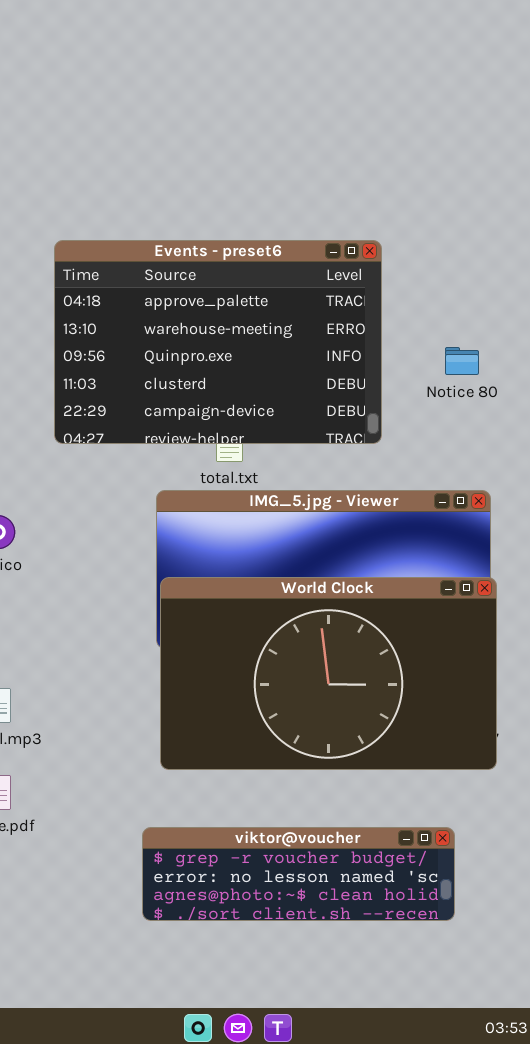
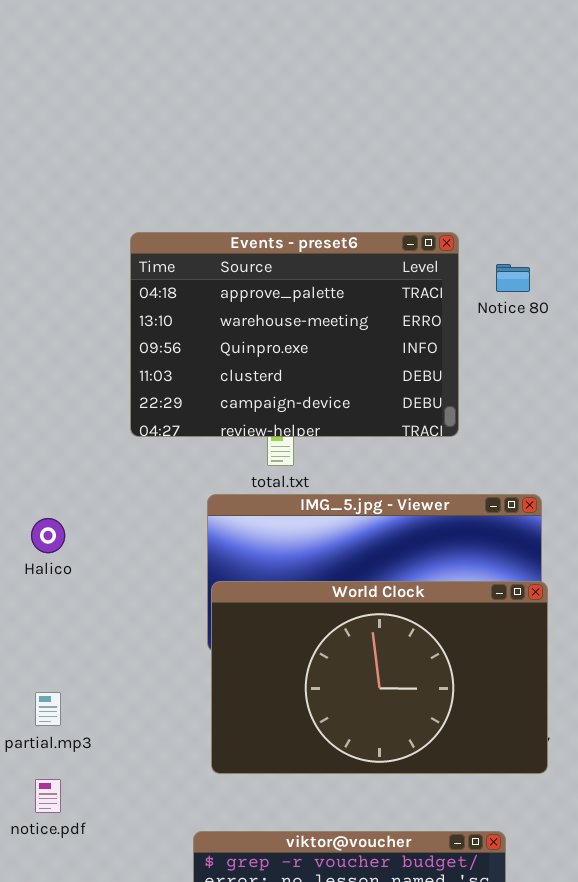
Events - preset6: [54,240,382,444] -> [130,232,459,437], moved
Notice 80: [445,347,479,375] -> [496,264,530,292], moved

